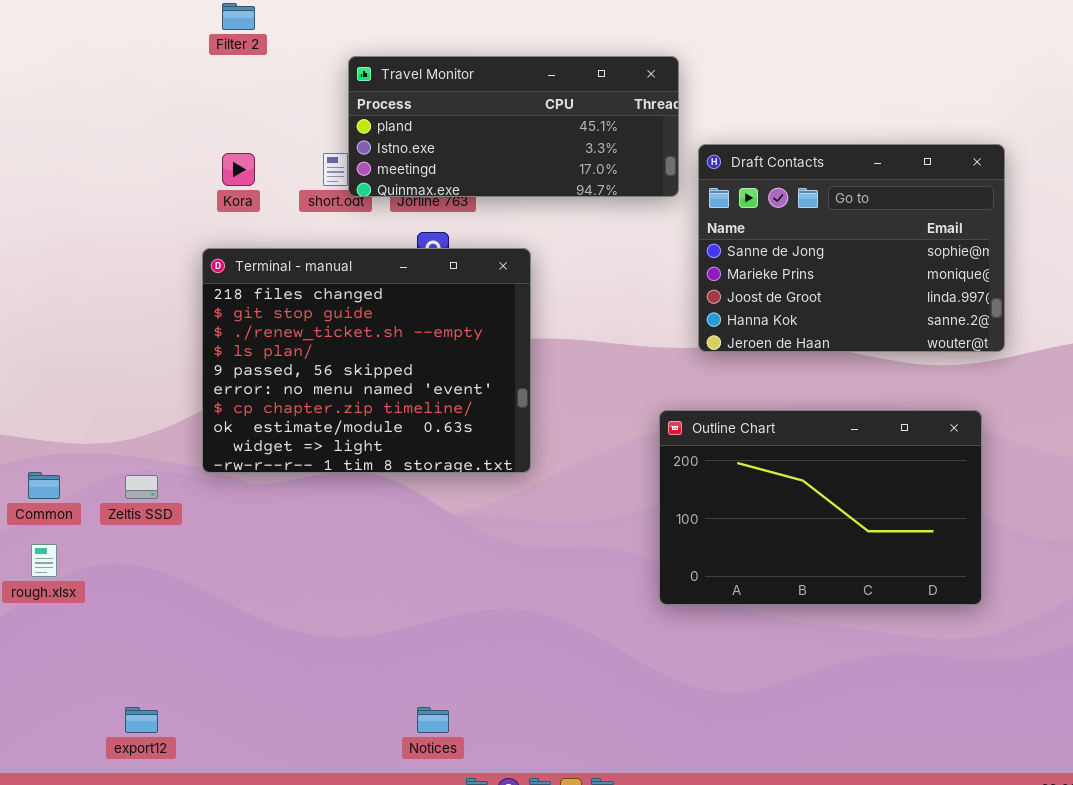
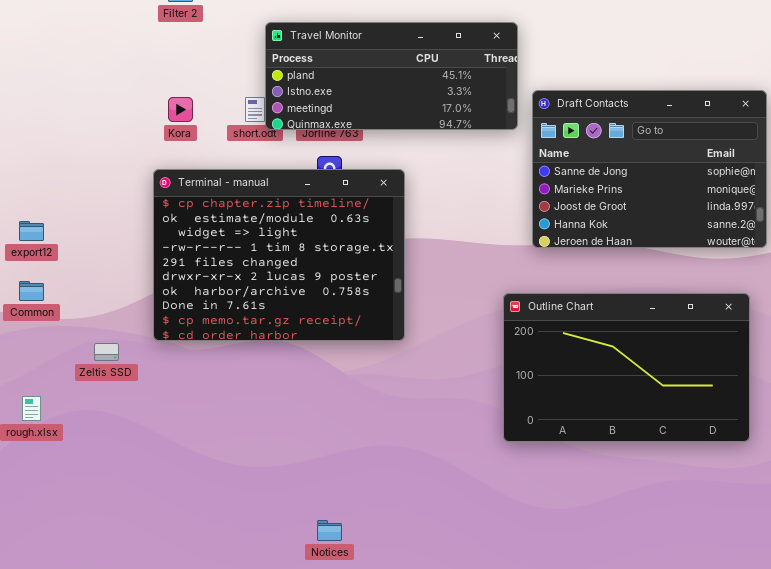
Terminal - manual: [202,248,531,473] -> [153,169,405,341], scrolled down 6 rows
Common: [28,472,60,499] -> [19,281,44,301], moved
export12: [125,707,158,733] -> [19,221,44,241], moved

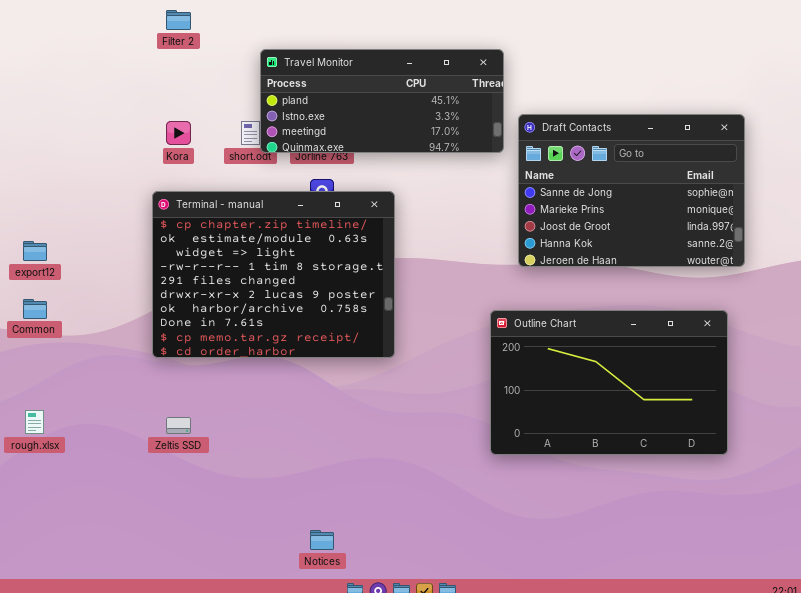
Zeltis SSD: [94,343,119,361] -> [166,417,191,434], moved

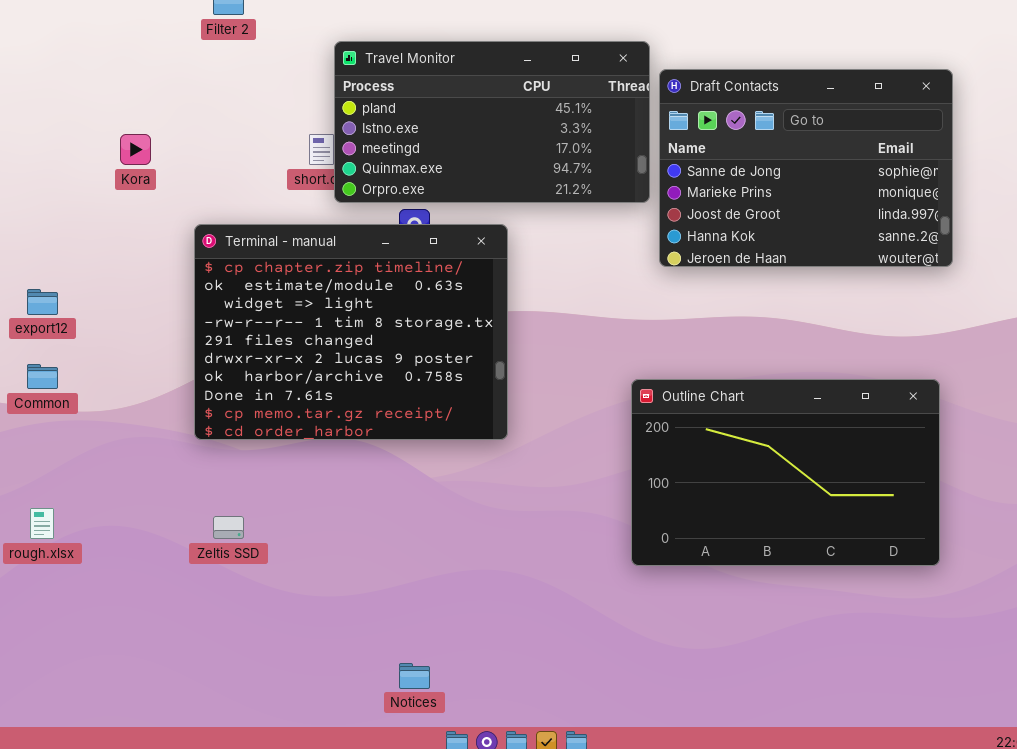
Travel Monitor: [260,49,504,153] -> [334,41,650,203], resized
Draft Contacts: [518,114,745,267] -> [659,69,953,267], moved
Kora: [166,121,191,145] -> [120,134,151,165], moved

